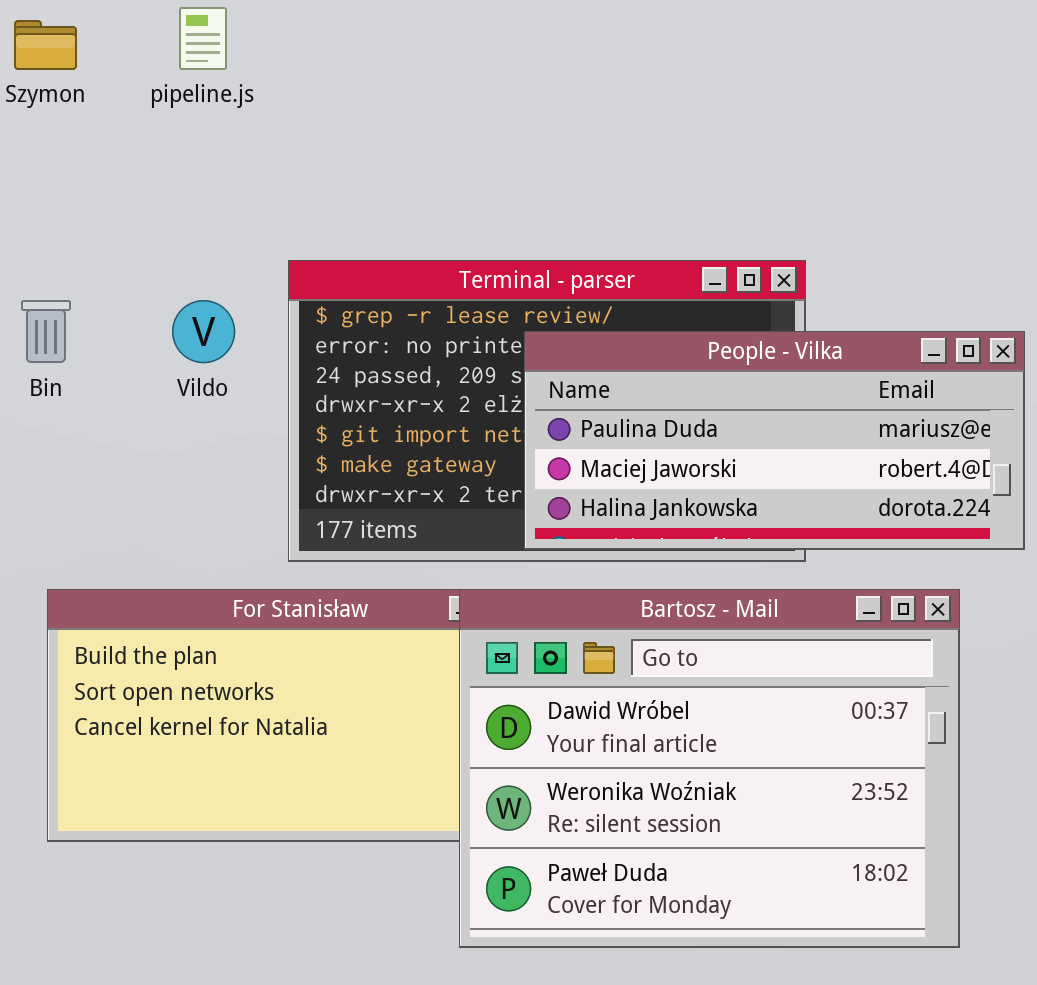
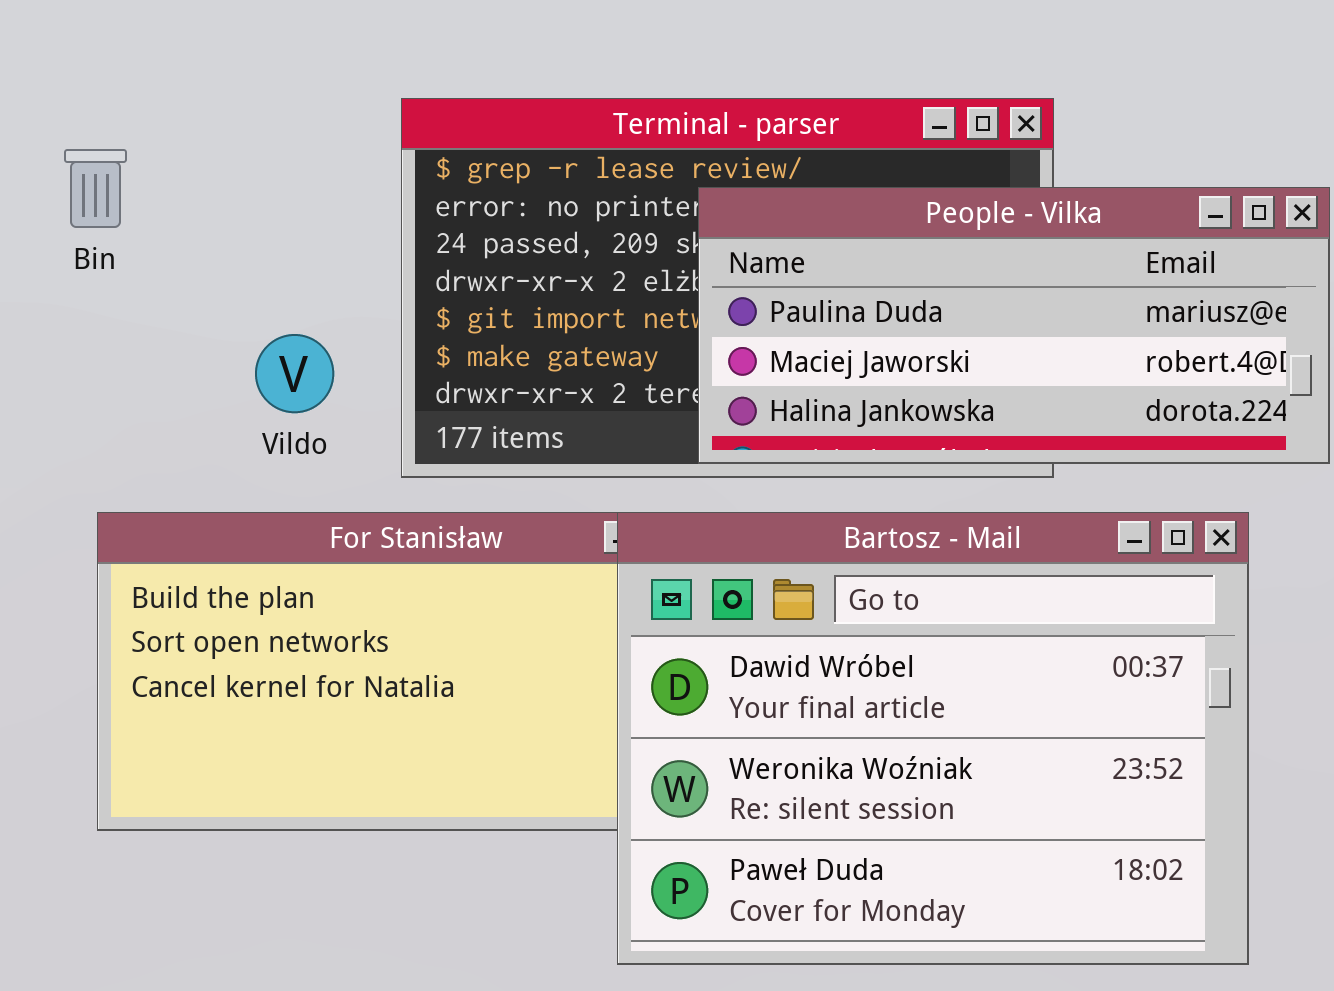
Vildo: [172,300,235,363] -> [255,334,334,413], moved

